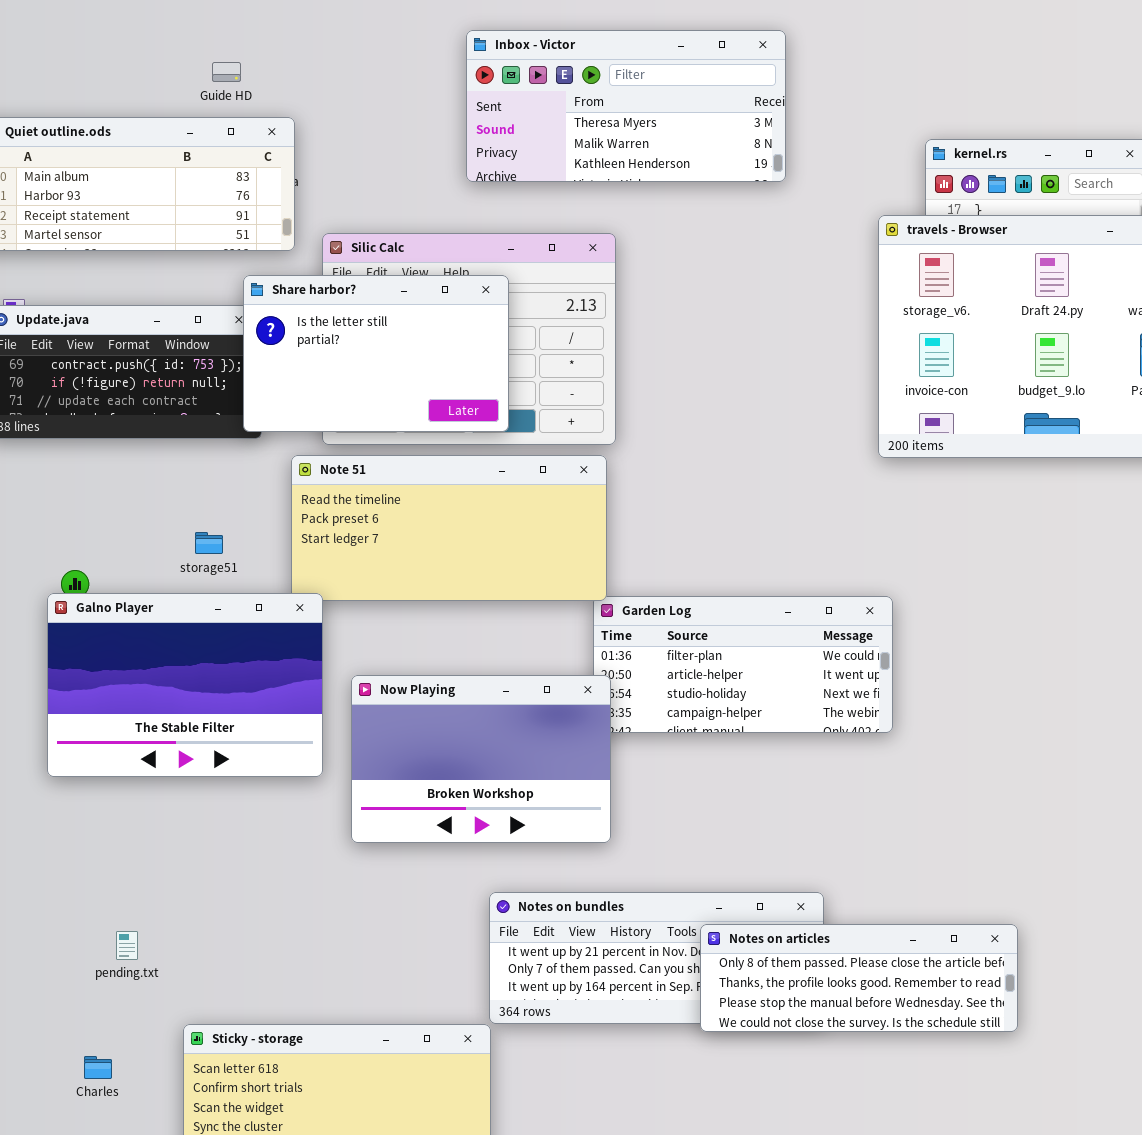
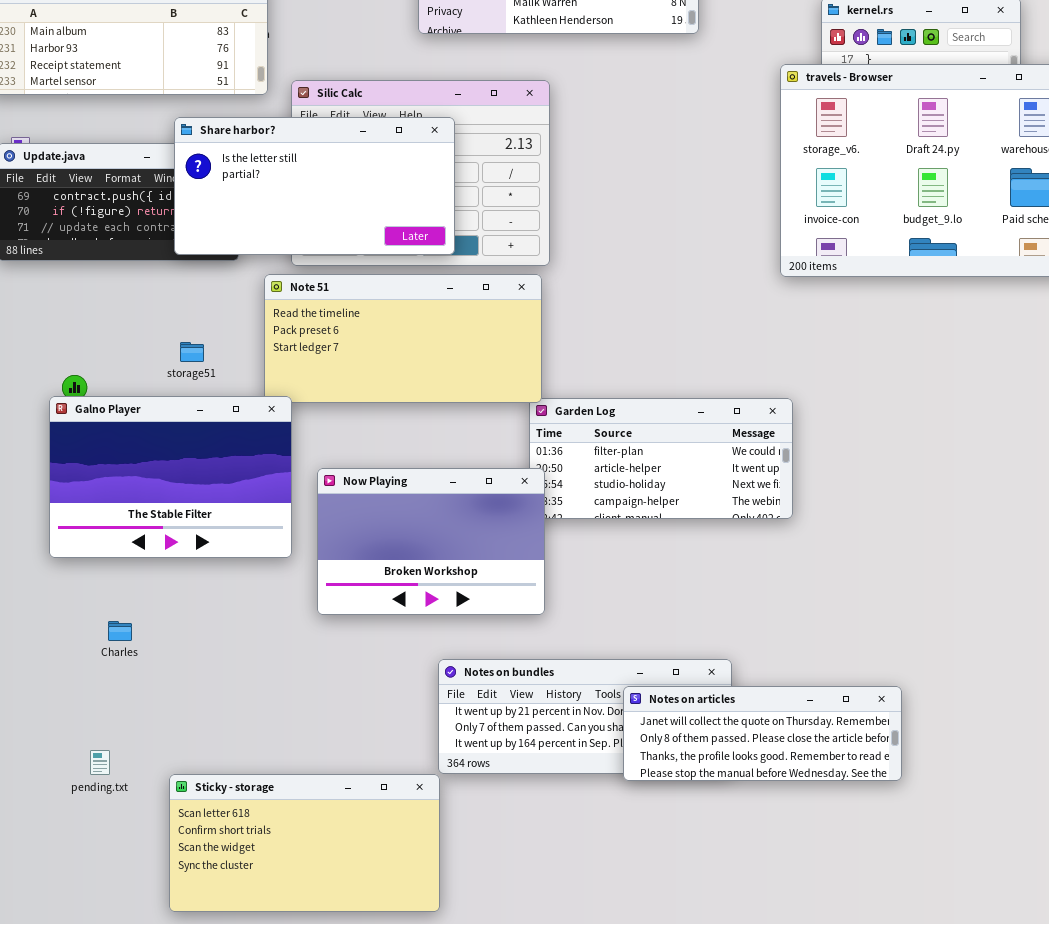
Share harbor?: [243,275,509,432] -> [174,117,455,255], resized
Notes on articles: [700,924,1018,1032] -> [623,686,902,781], scrolled up 1 row
pending.txt: [116,931,138,960] -> [90,750,110,775], moved
Charles: [84,1056,112,1079] -> [108,621,132,641], moved

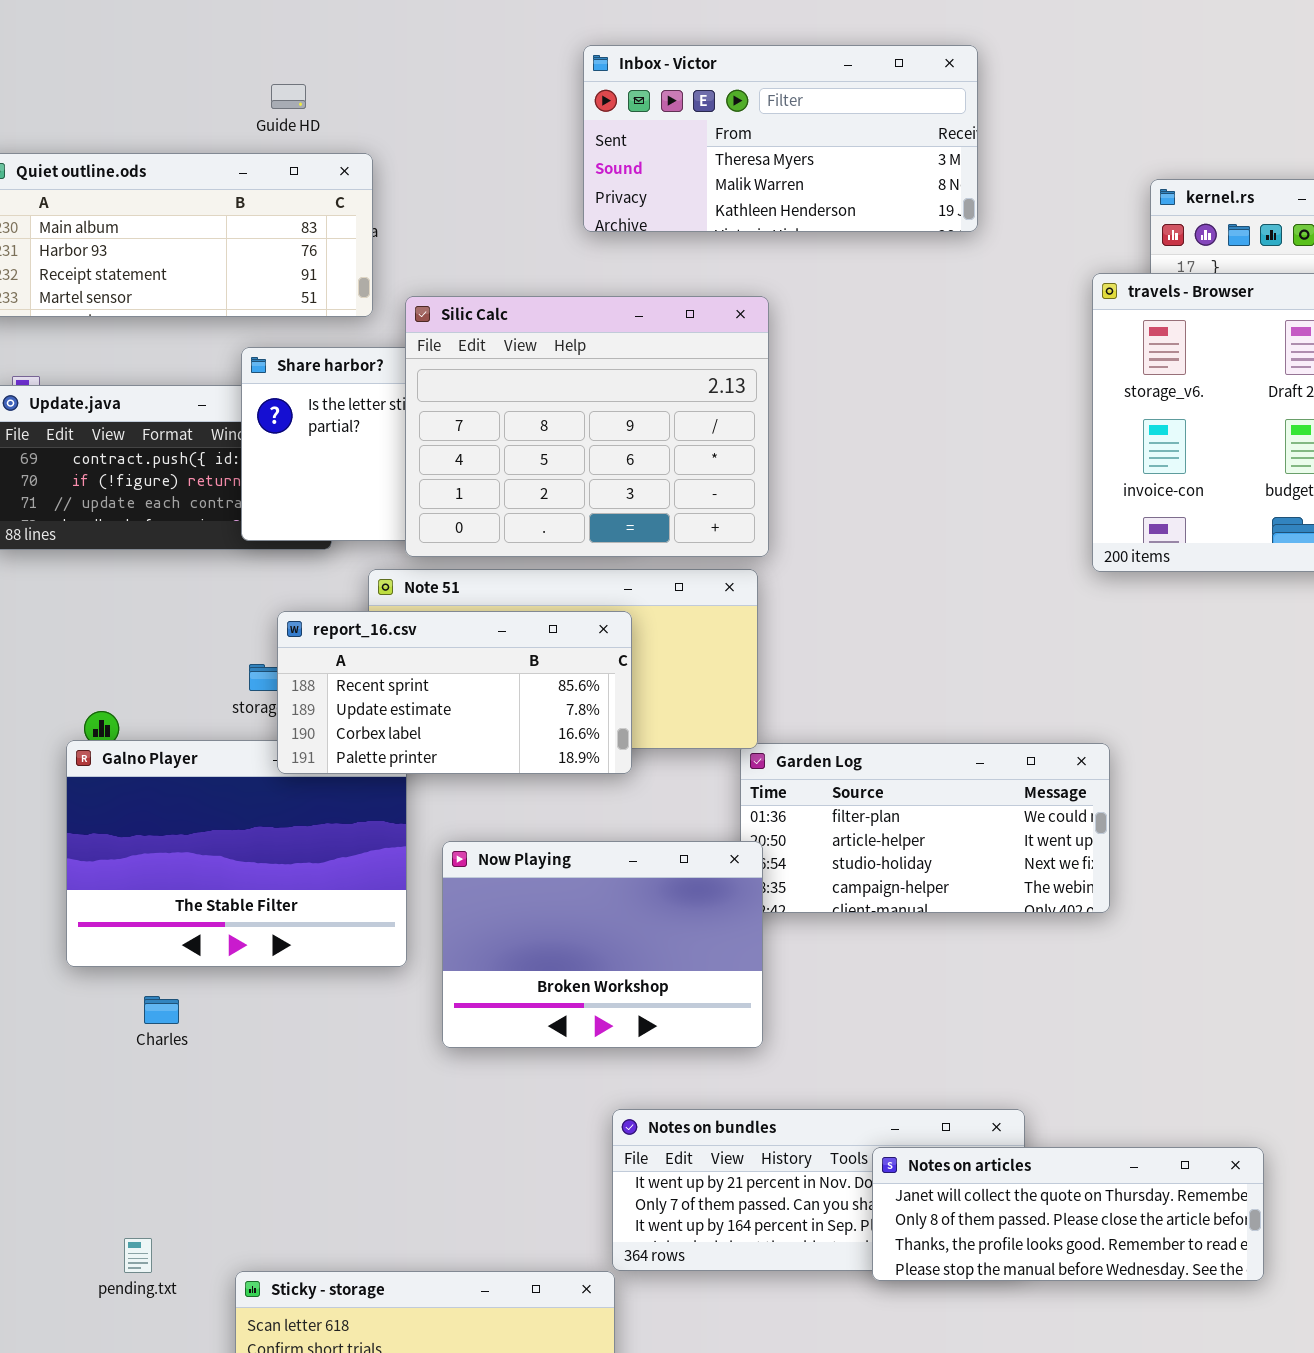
Silic Calc: [291,80,550,266] -> [405,296,769,557], raised
report_16.csv: none -> [277,611,632,774], opened
Charles: [108,621,132,641] -> [144,996,179,1024], moved

